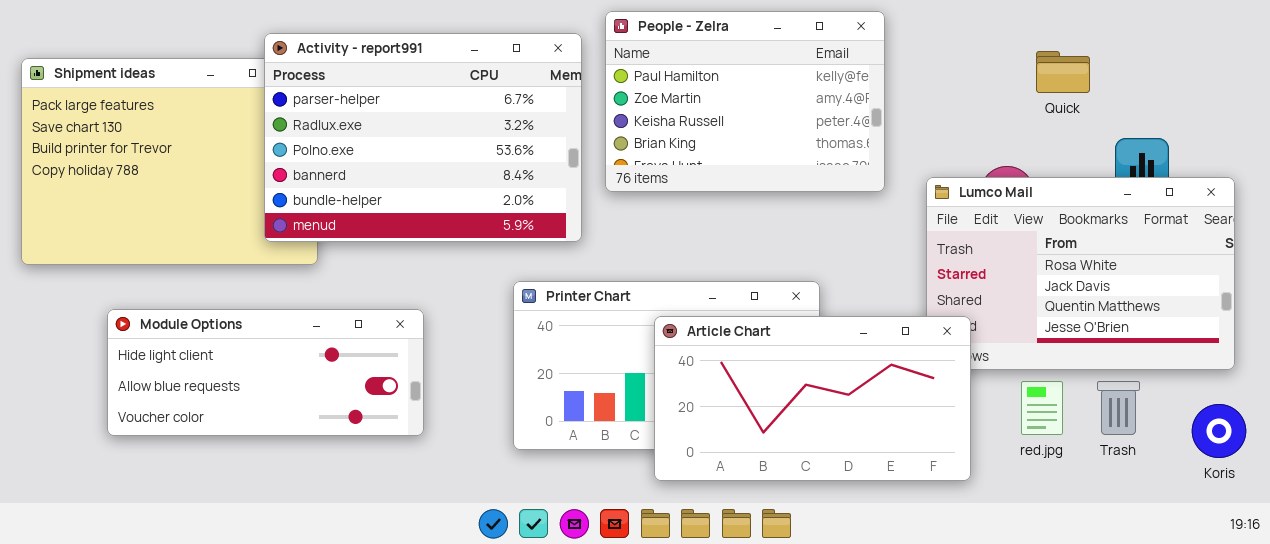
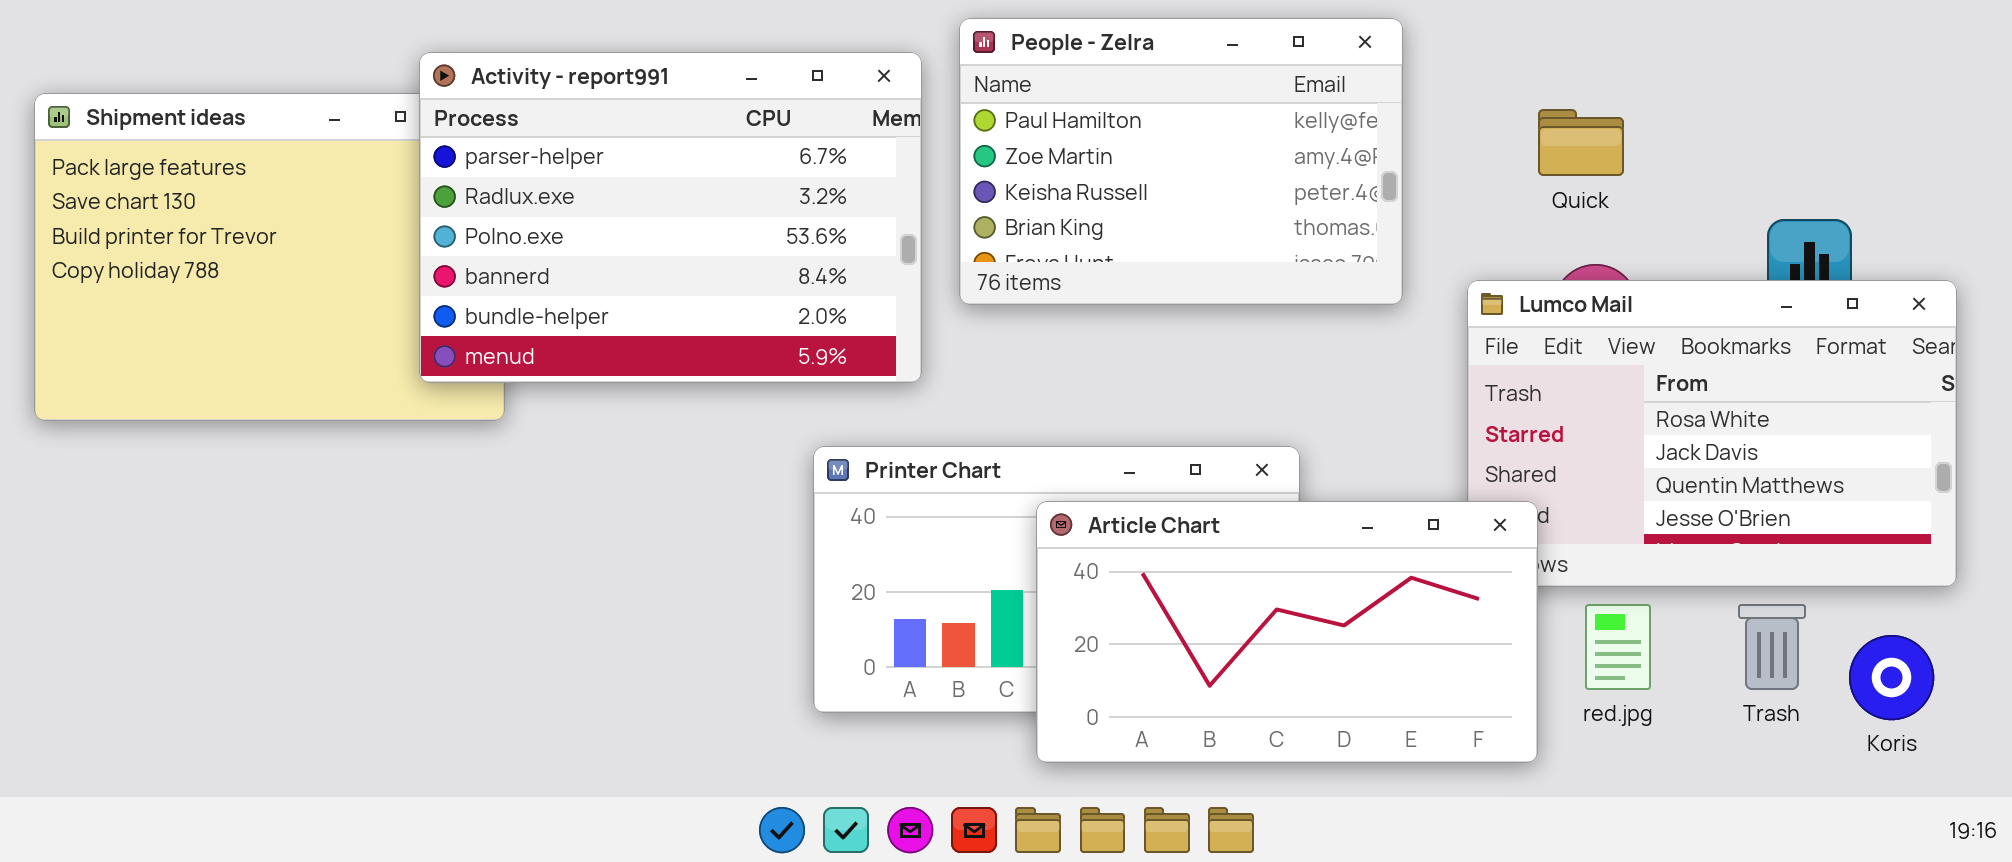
Quick: [1036,51,1090,93] -> [1538,109,1624,176], moved
Module Options: [107,309,424,436] -> none, closed
red.jpg: [1021,381,1063,435] -> [1585,604,1651,690], moved
Koris: [1192,404,1246,458] -> [1849,635,1934,720], moved

